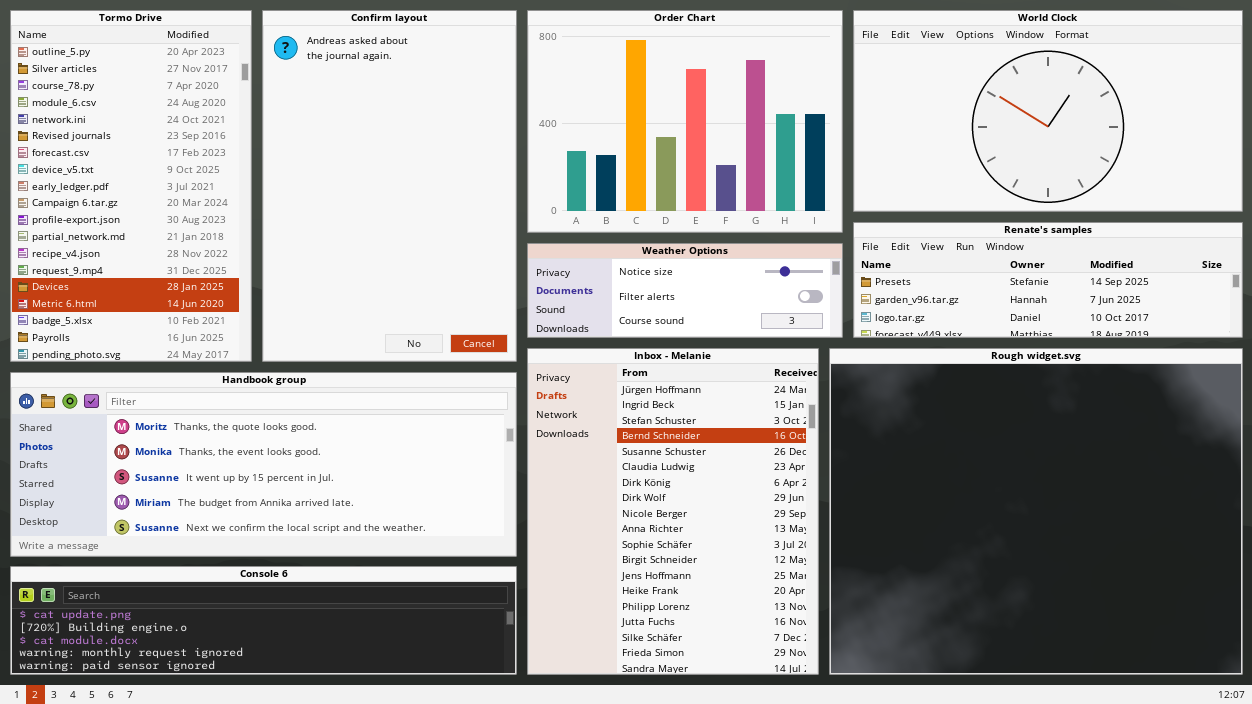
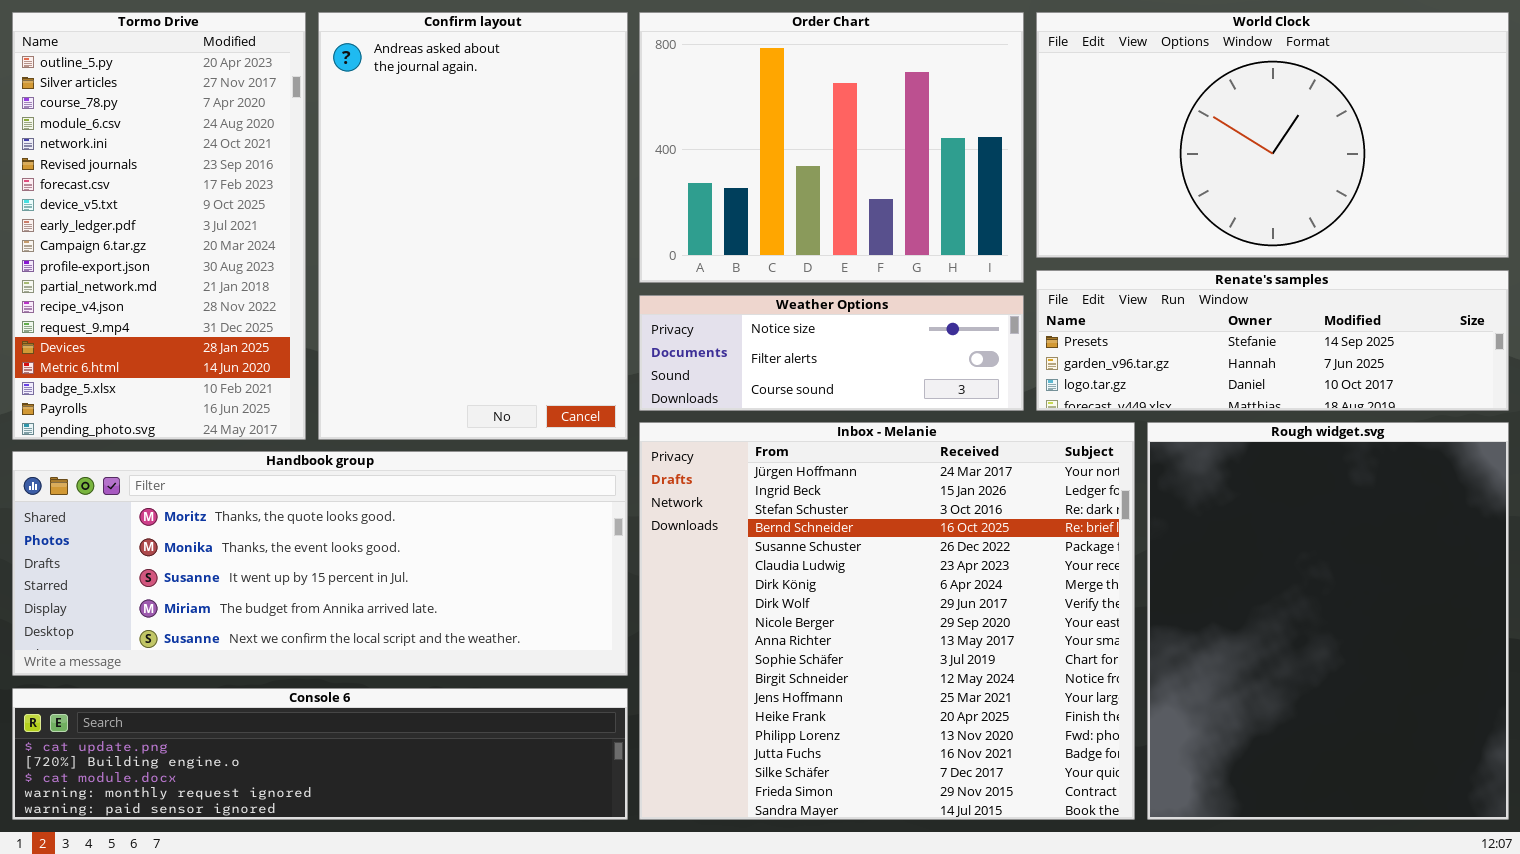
Inbox - Melanie: [527,348,819,675] -> [639,422,1135,820], resized
Rough widget.svg: [829,348,1243,675] -> [1147,422,1509,820], resized

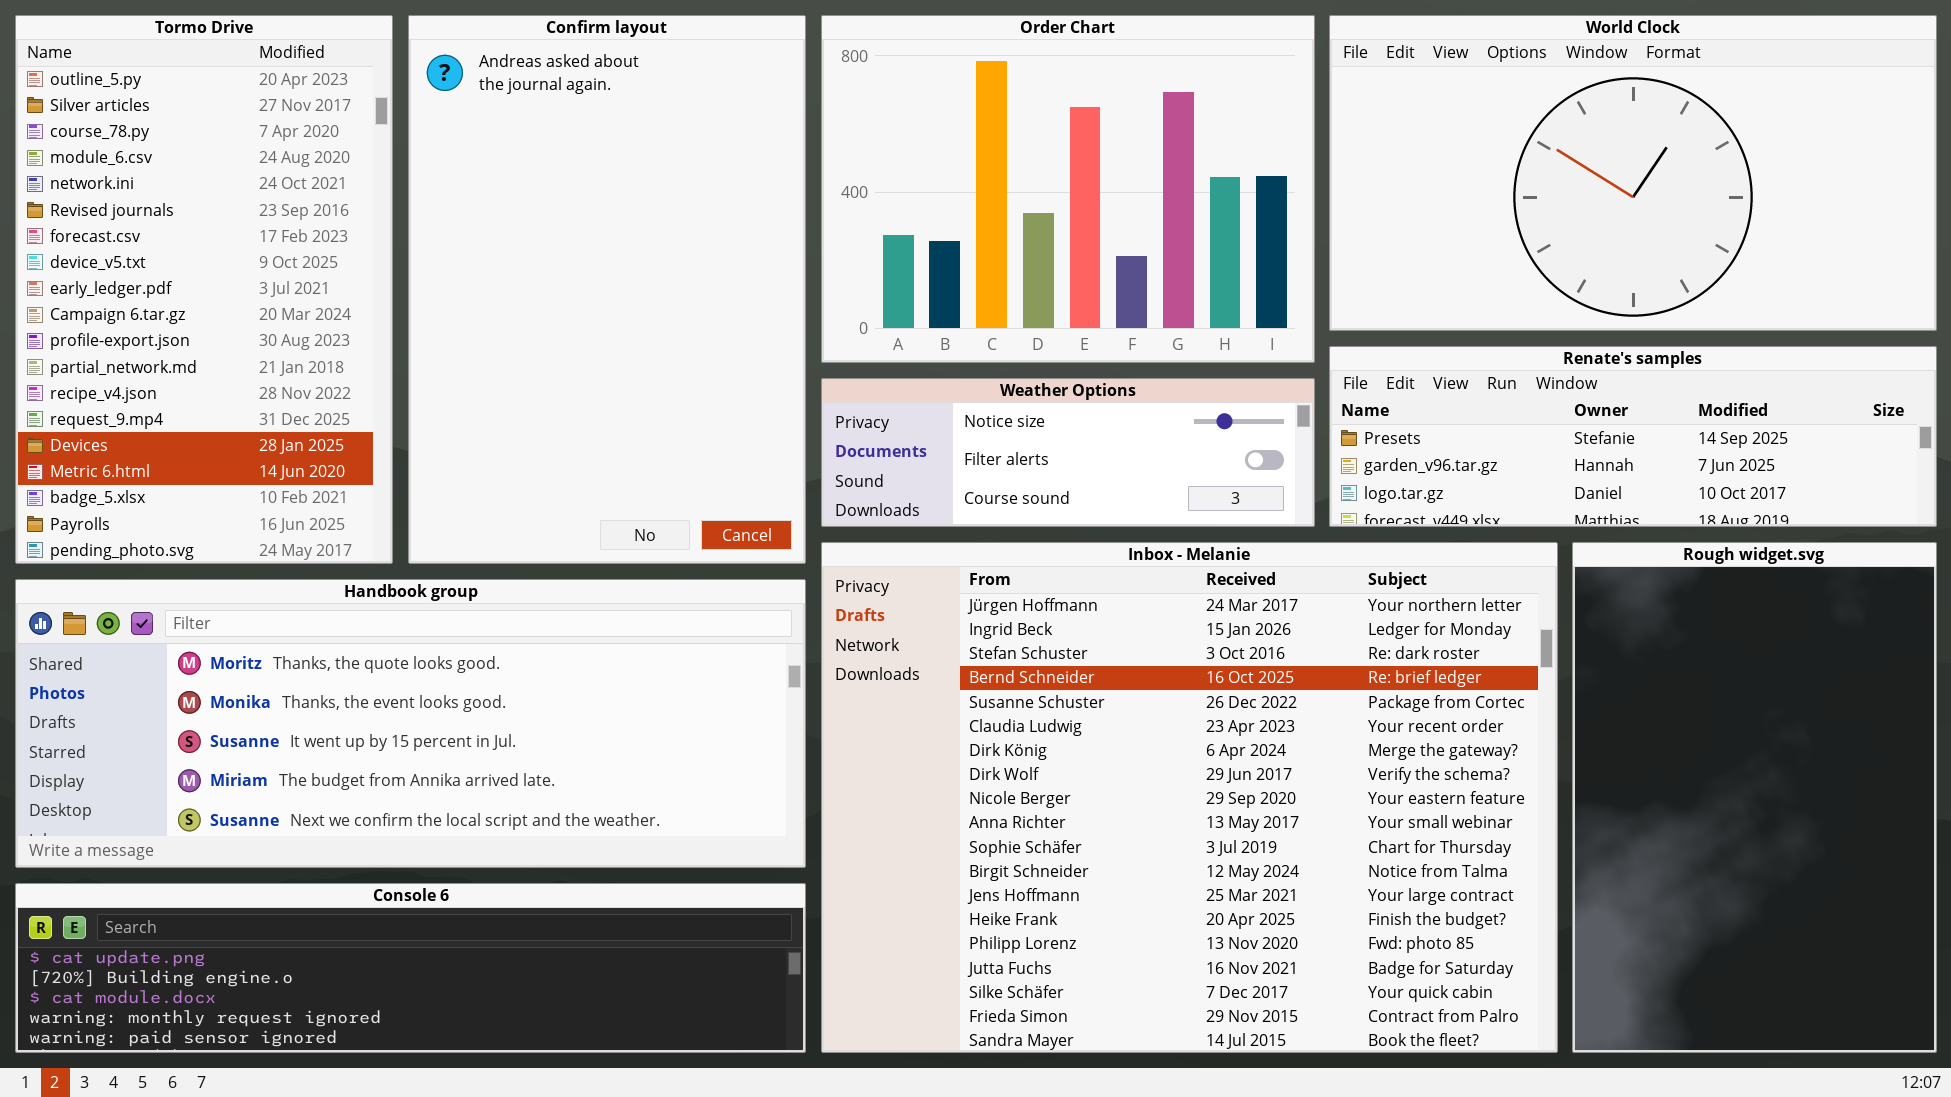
Inbox - Melanie: [639,422,1135,820] -> [821,542,1558,1053], resized
Rough widget.svg: [1147,422,1509,820] -> [1572,542,1937,1053], resized

